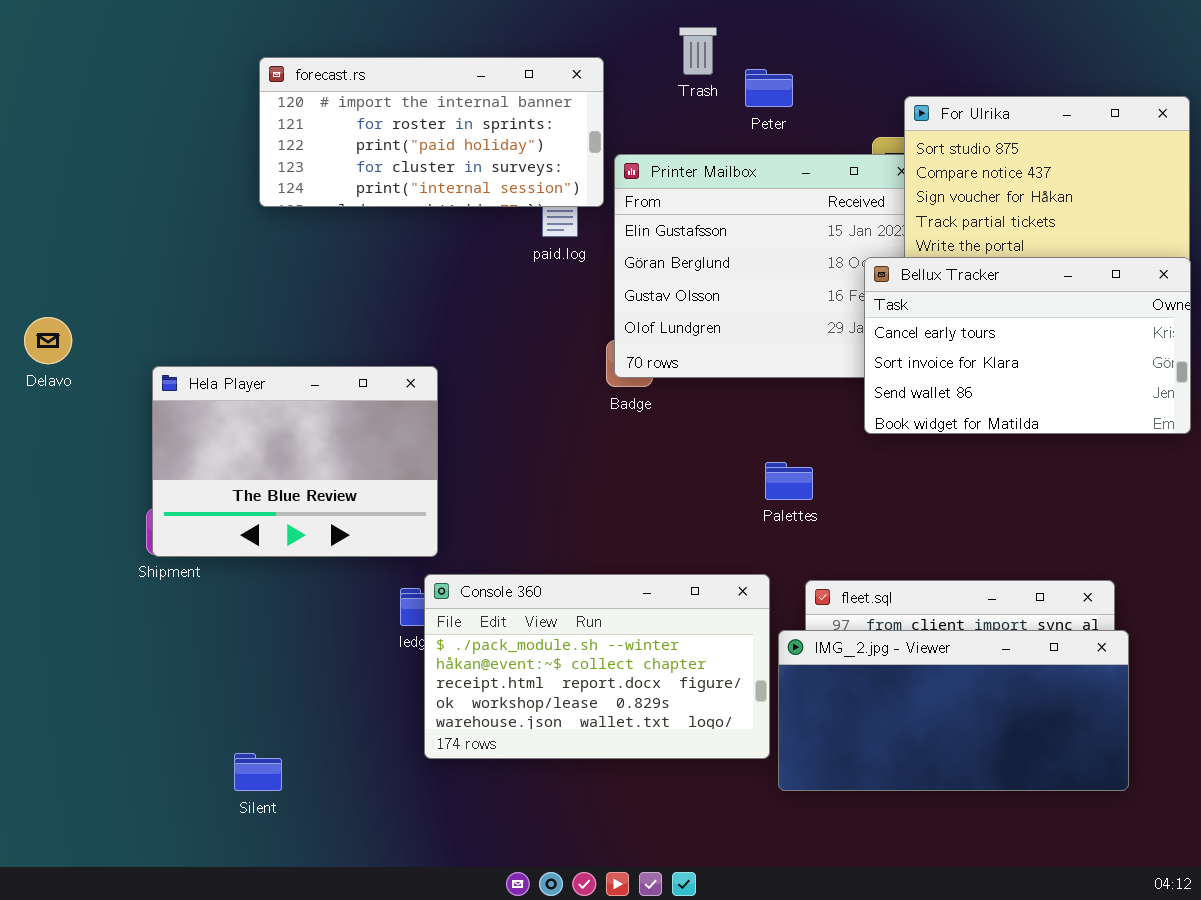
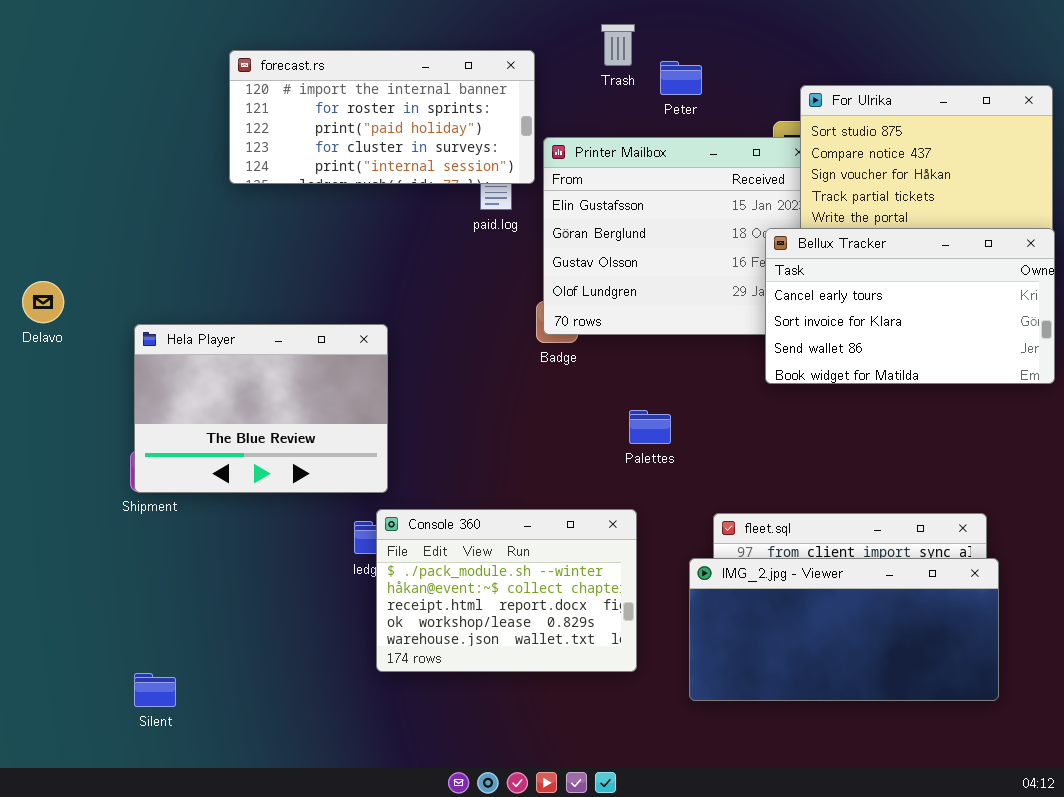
Palettes: [765,462,813,500] -> [629,410,671,444], moved
Console 360: [424,574,770,759] -> [376,509,637,672], resized
Silent: [234,753,282,791] -> [134,673,176,707], moved

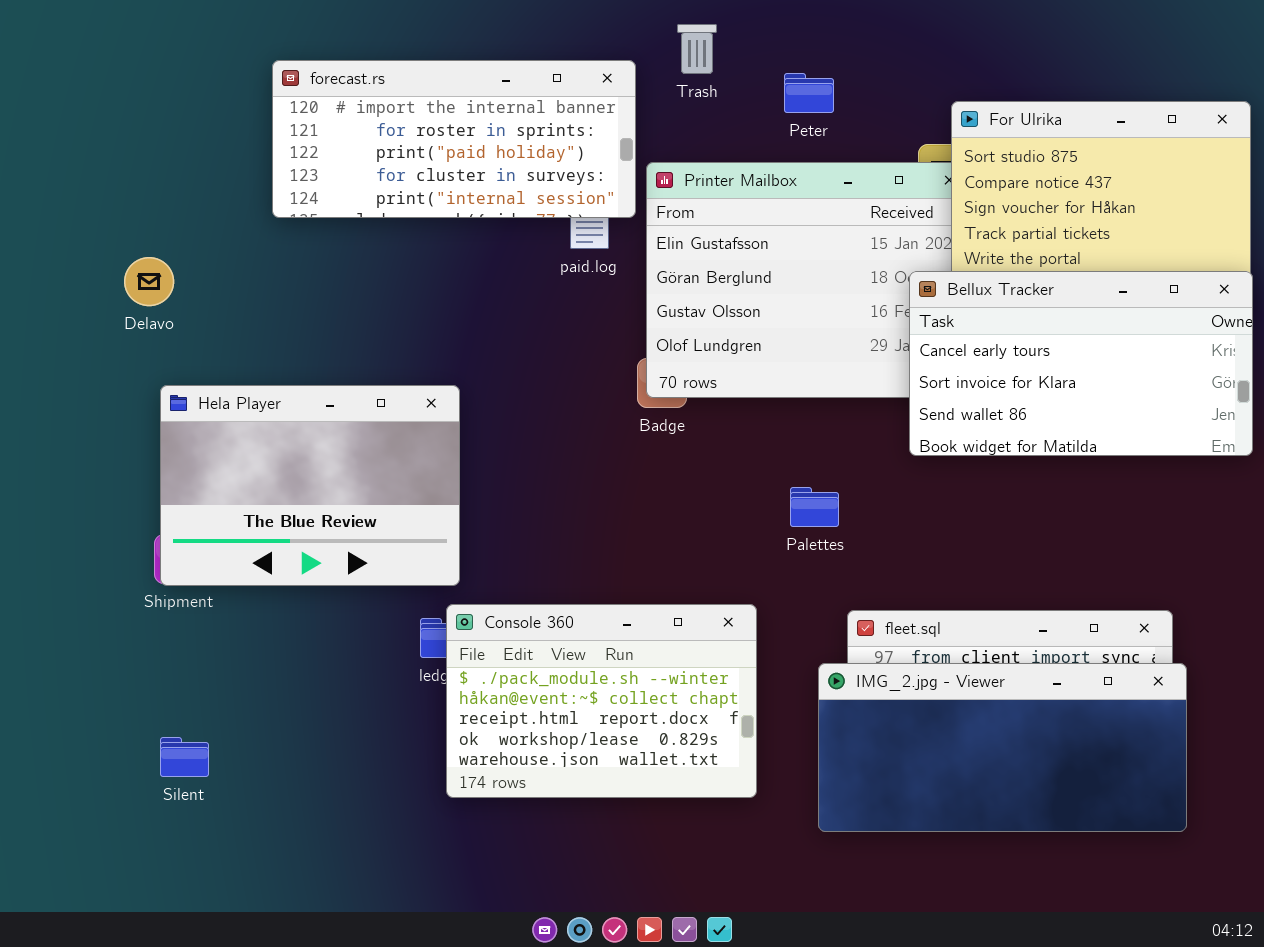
Trash: [601,24,635,66] -> [677,24,717,74], moved
Delavo: [22,281,64,323] -> [124,257,174,306], moved
Palettes: [629,410,671,444] -> [790,487,839,527], moved
Silent: [134,673,176,707] -> [160,737,209,777], moved

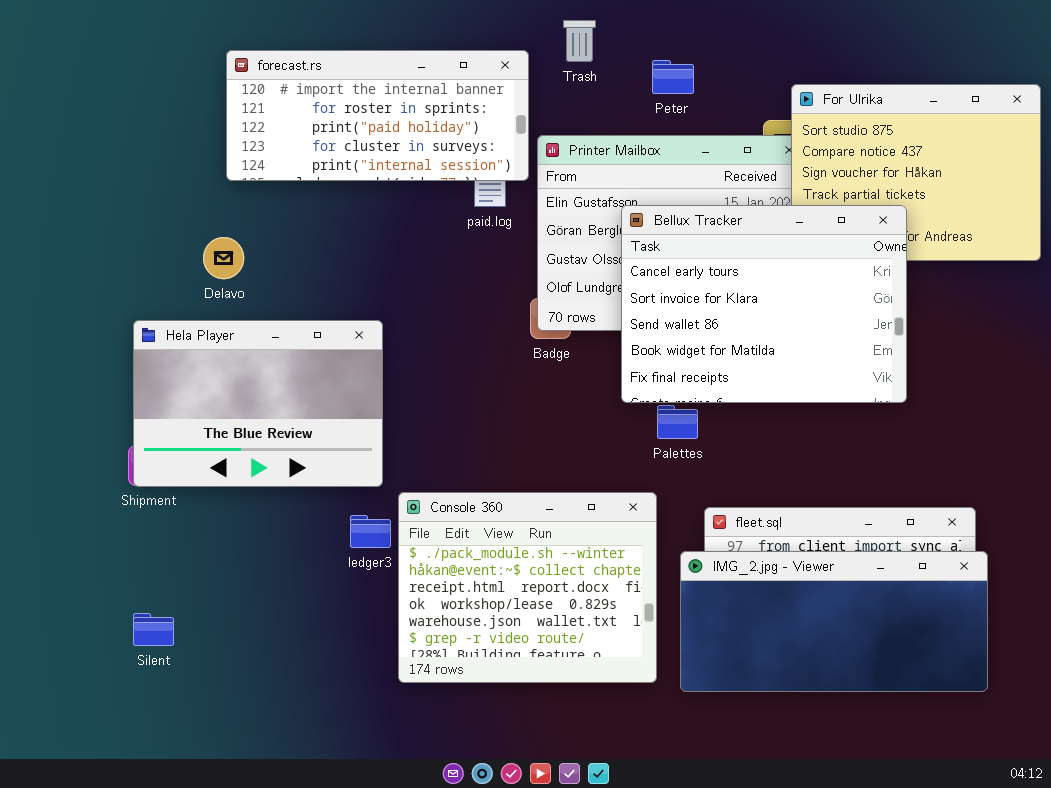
Delavo: [124,257,174,306] -> [203,237,244,279], moved
Bellux Tracker: [909,271,1253,456] -> [621,205,907,403], moved, resized
Console 360: [446,604,757,798] -> [398,492,657,683], moved, resized

